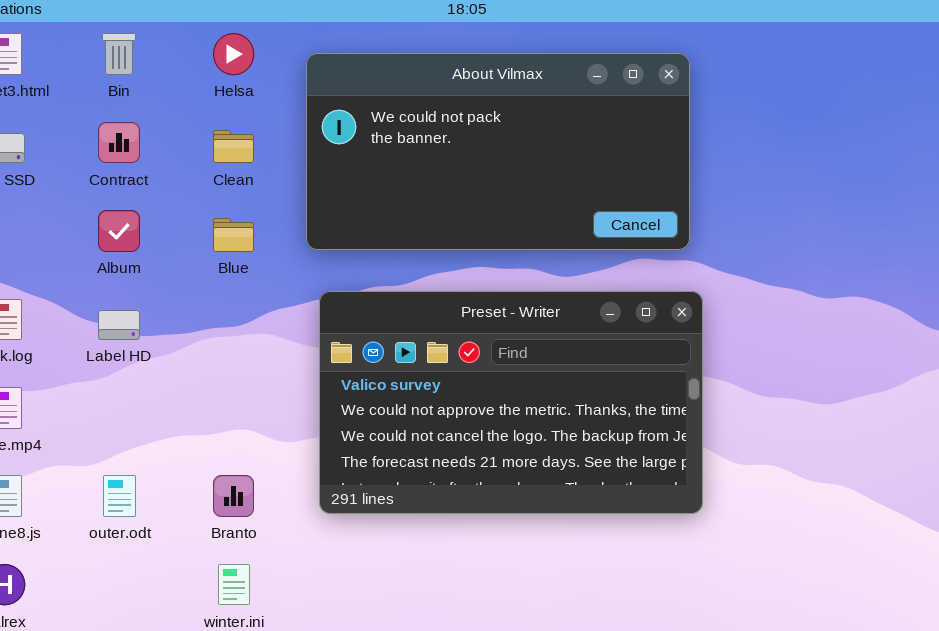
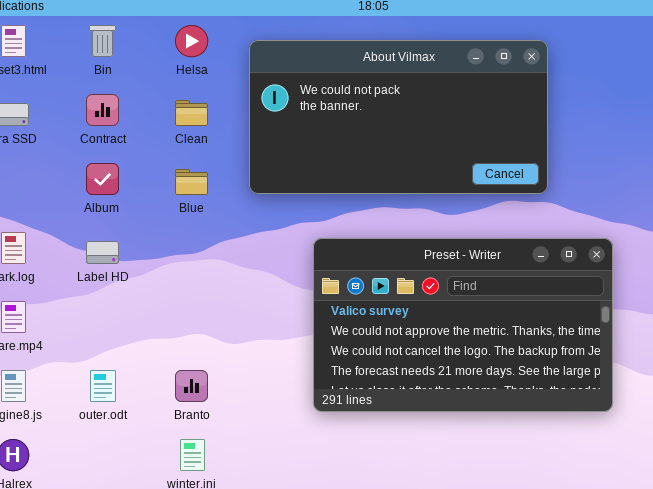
Preset - Writer: [319,291,703,514] -> [313,238,613,412], moved

